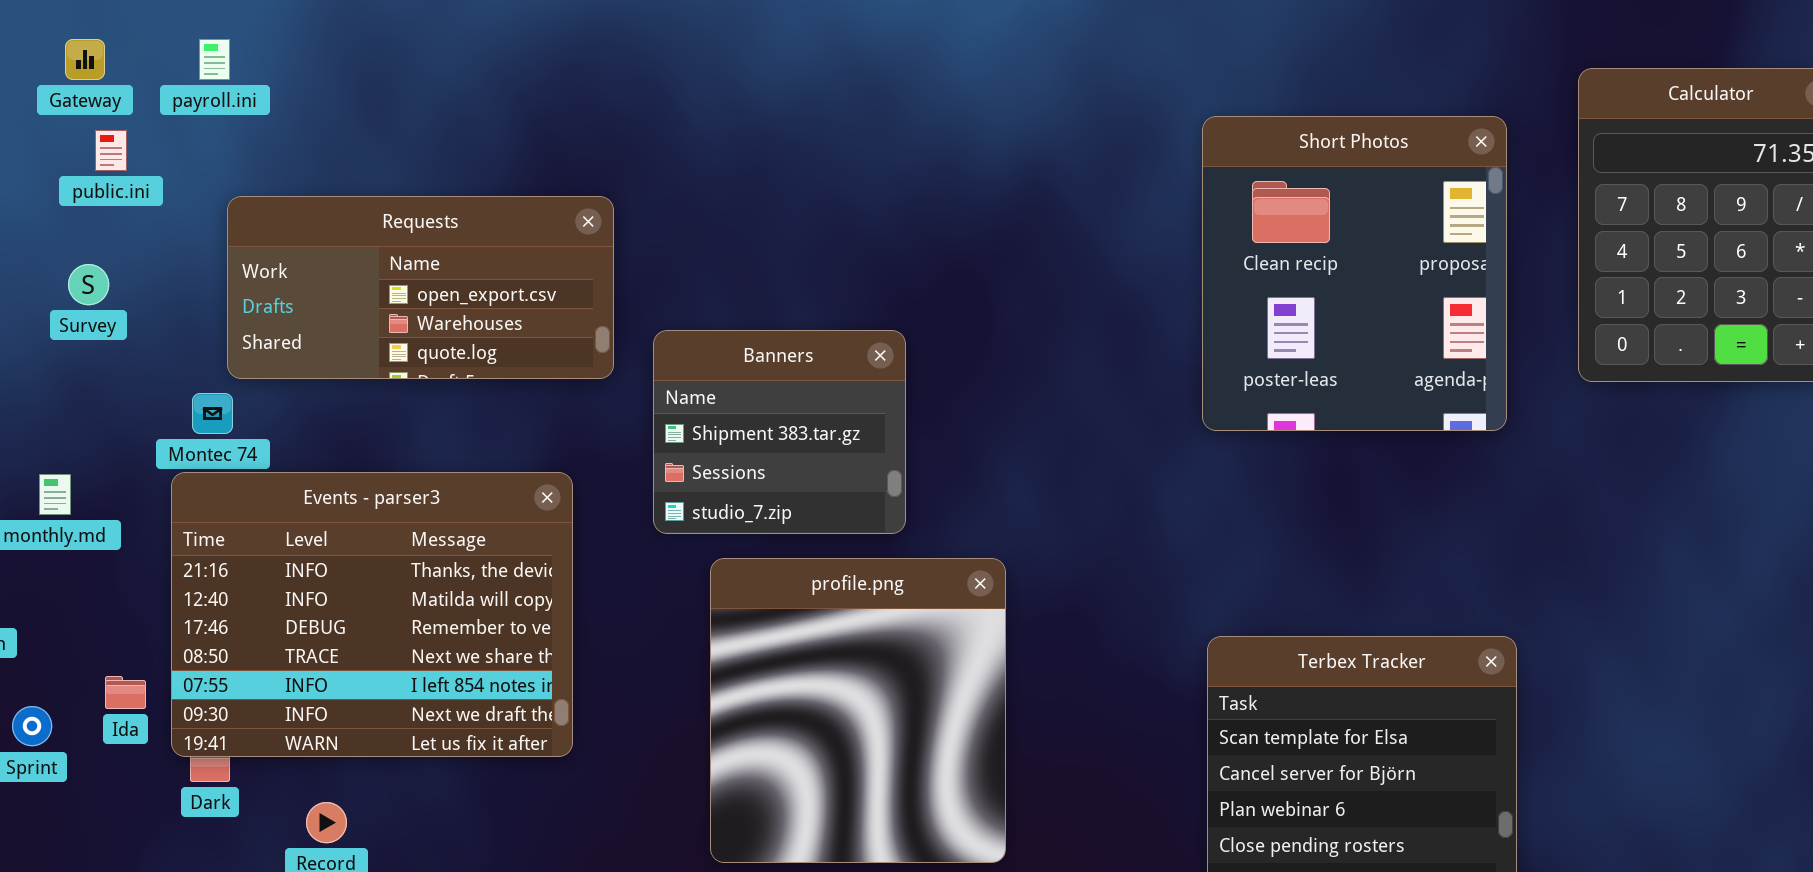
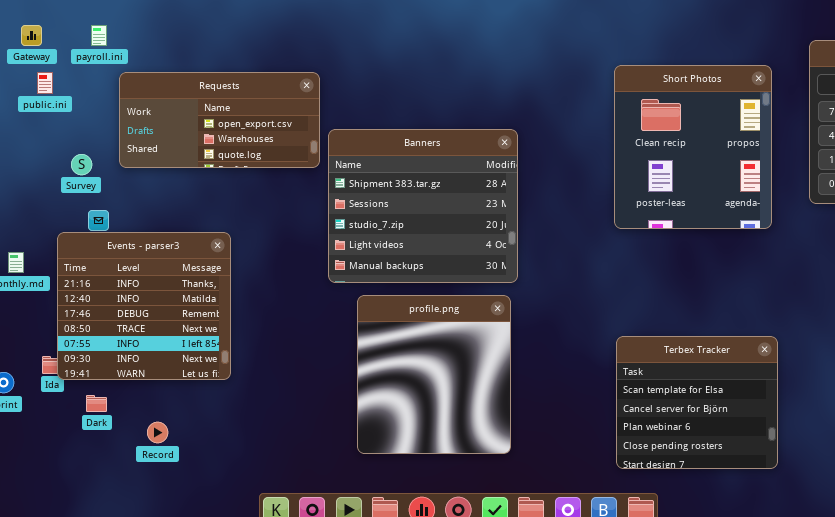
Requests: [227,196,614,379] -> [119,72,320,168], moved
Survey: [68,264,109,305] -> [71,154,92,175], moved
Banners: [653,330,906,534] -> [328,129,518,283], resized
Events - parser3: [171,472,573,757] -> [57,232,231,380], moved, resized

